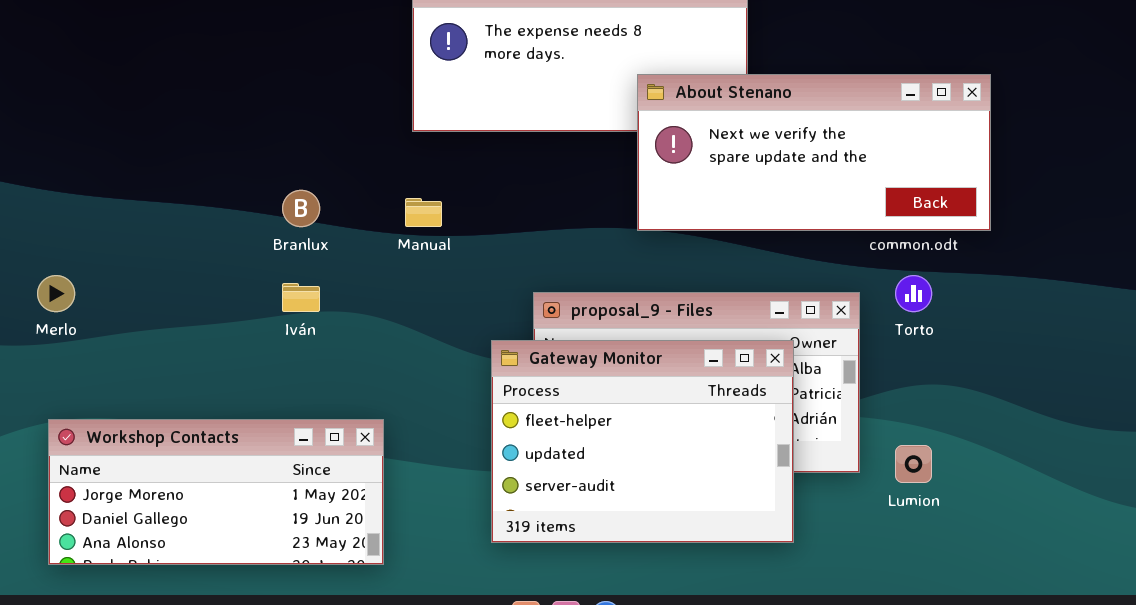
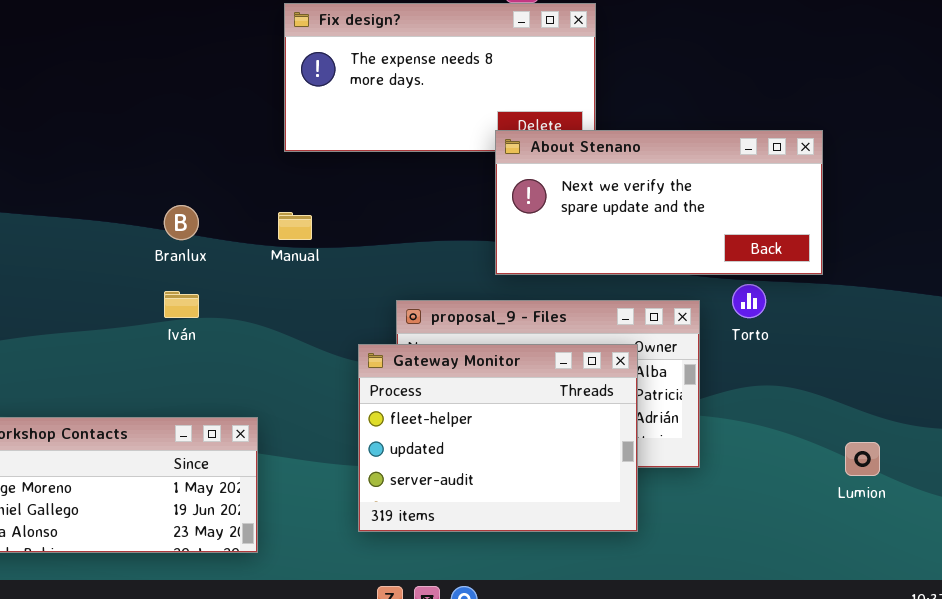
About Stenano: [637,74,991,231] -> [495,130,823,275], moved
Lumion: [895,445,932,483] -> [845,442,880,476], moved

